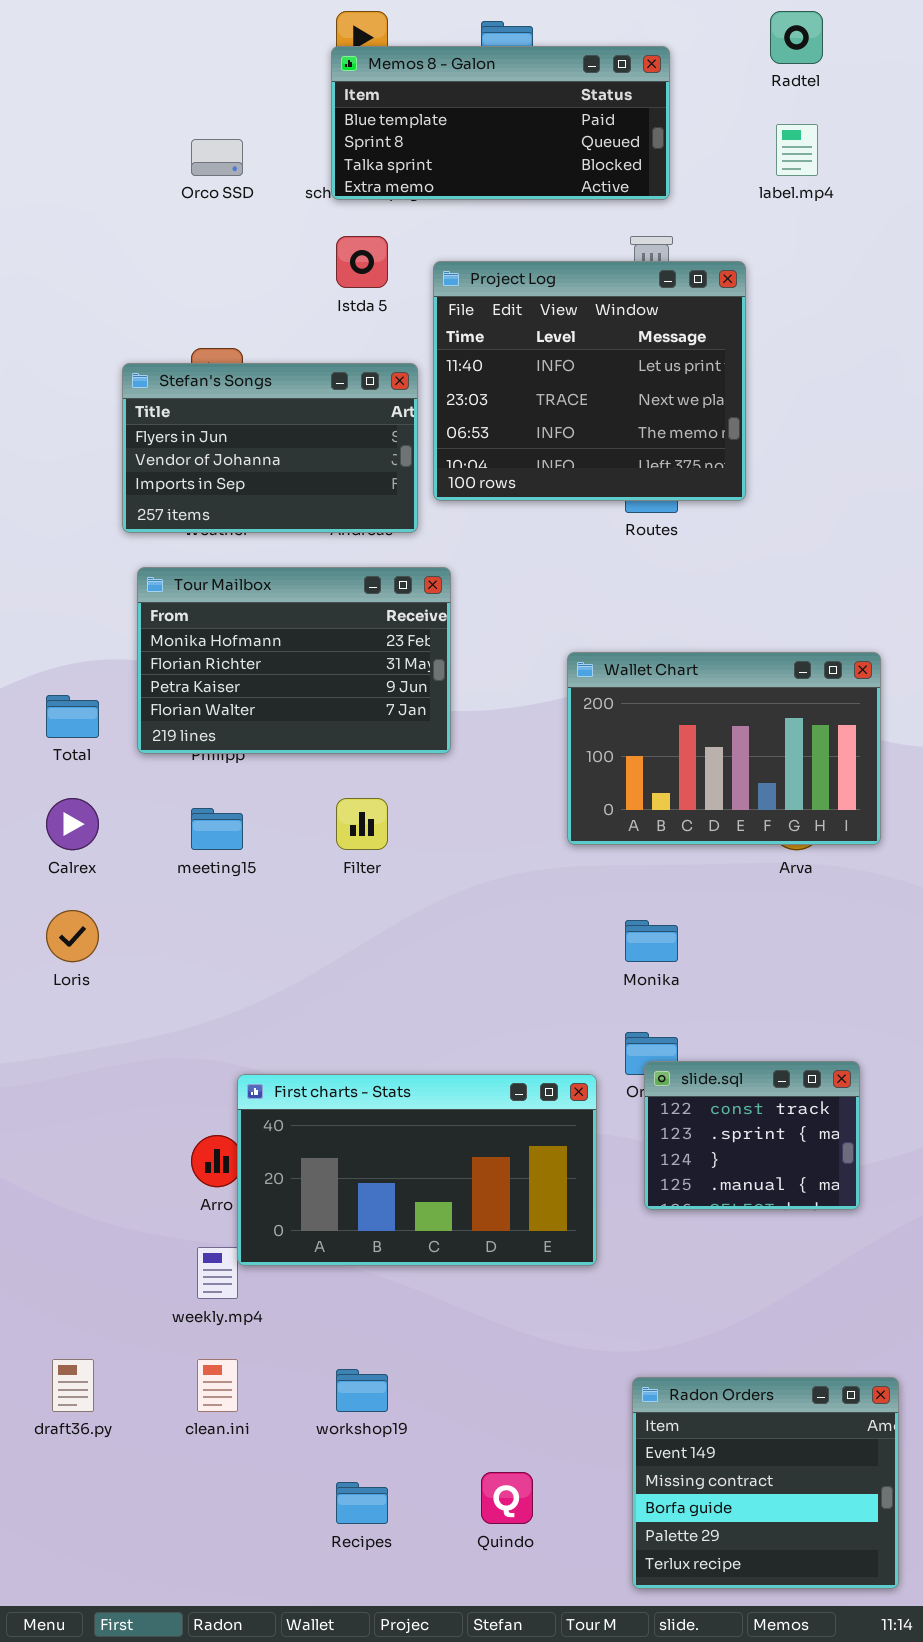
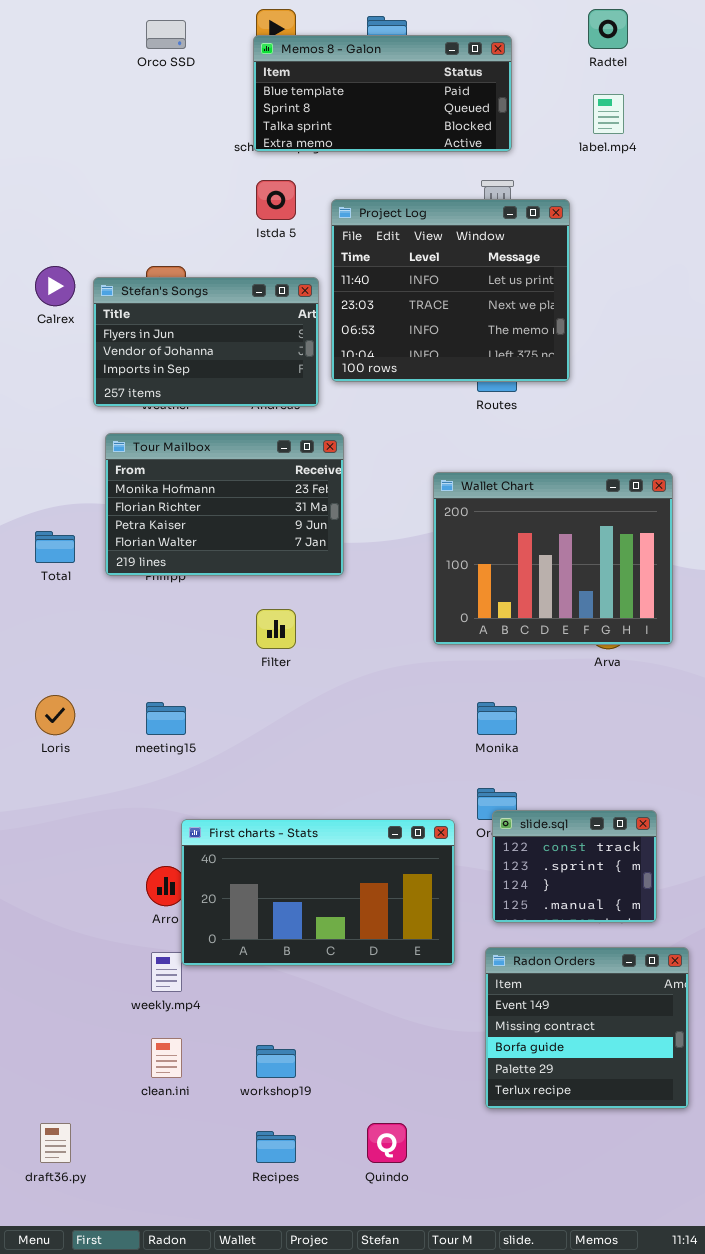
Orco SSD: [191,139,243,176] -> [146,20,186,49], moved
Wallet Chart: [567,652,881,845] -> [433,472,673,645], resized
Calrex: [46,798,99,850] -> [35,266,75,306], moved
meeting15: [191,808,243,850] -> [146,702,186,735], moved
draft36.py: [52,1359,94,1412] -> [40,1123,71,1163], moved
Radon Orders: [632,1377,899,1589] -> [485,947,689,1109], moved

